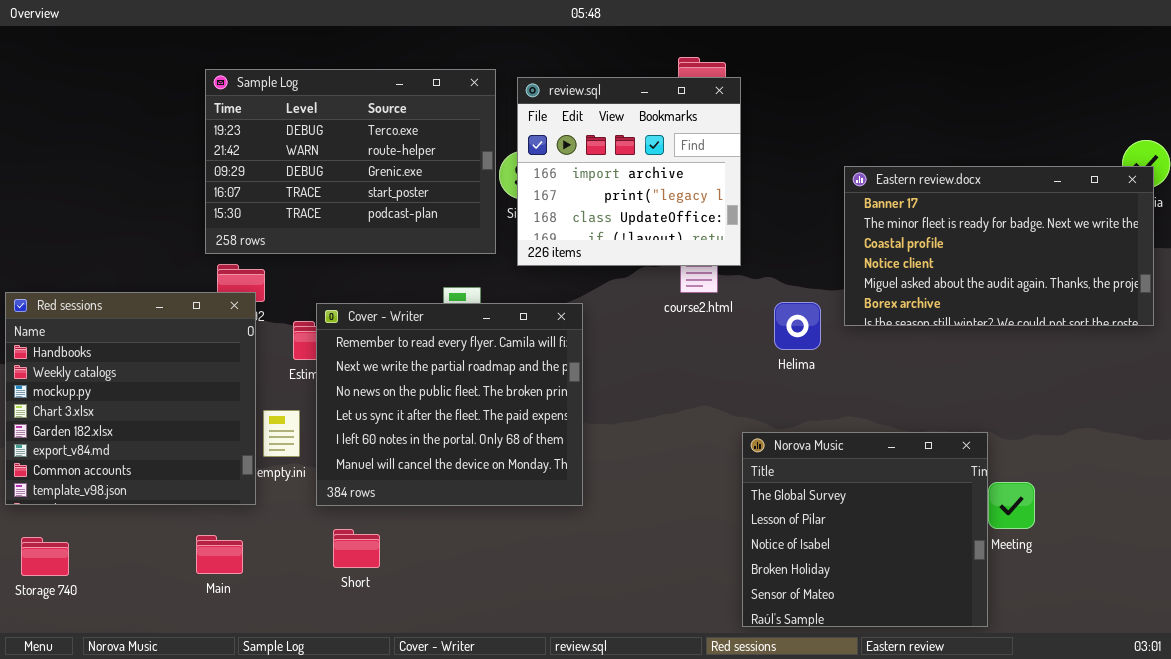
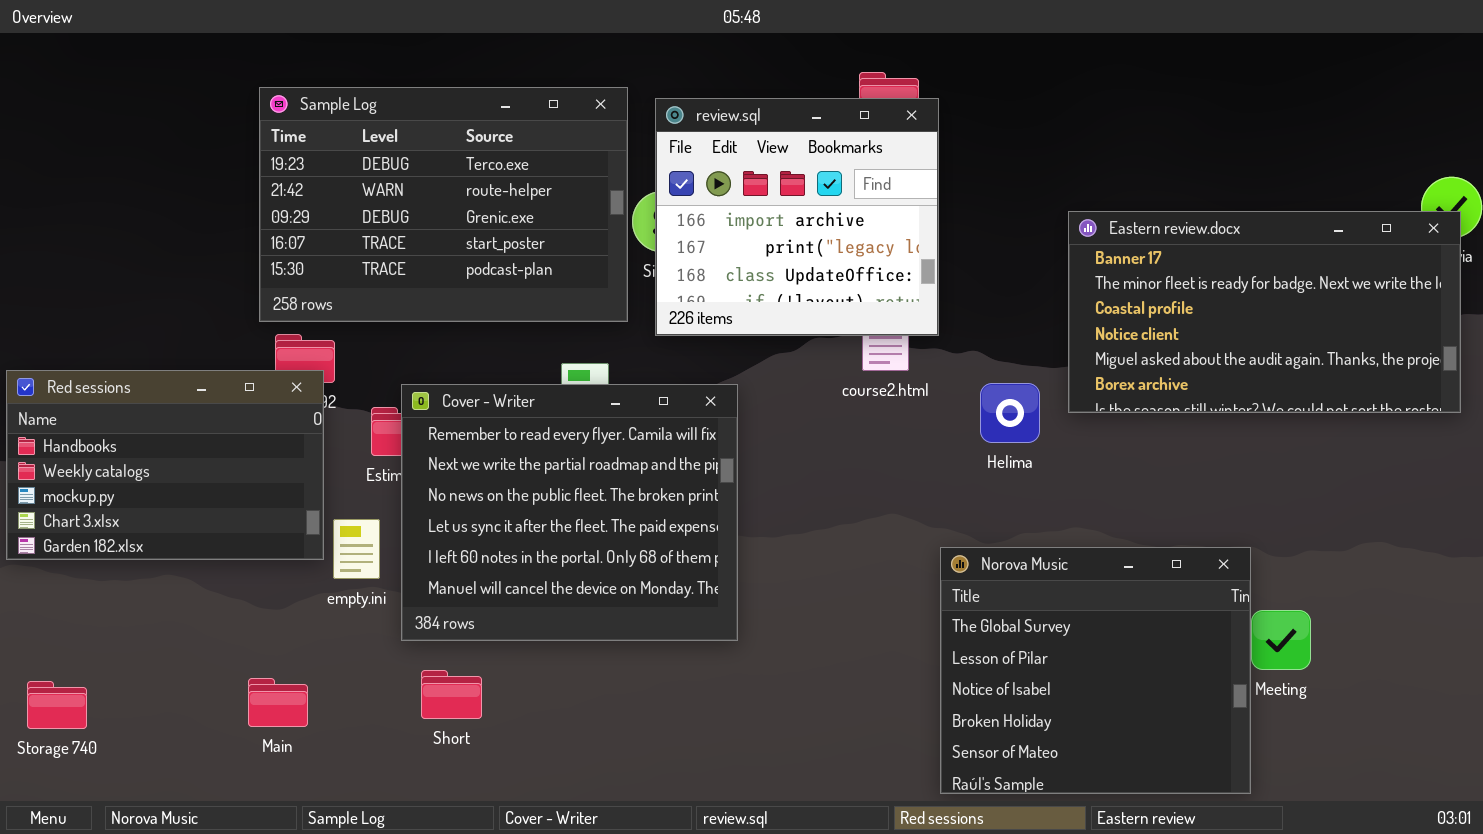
Red sessions: [5,292,256,505] -> [6,370,324,560], resized

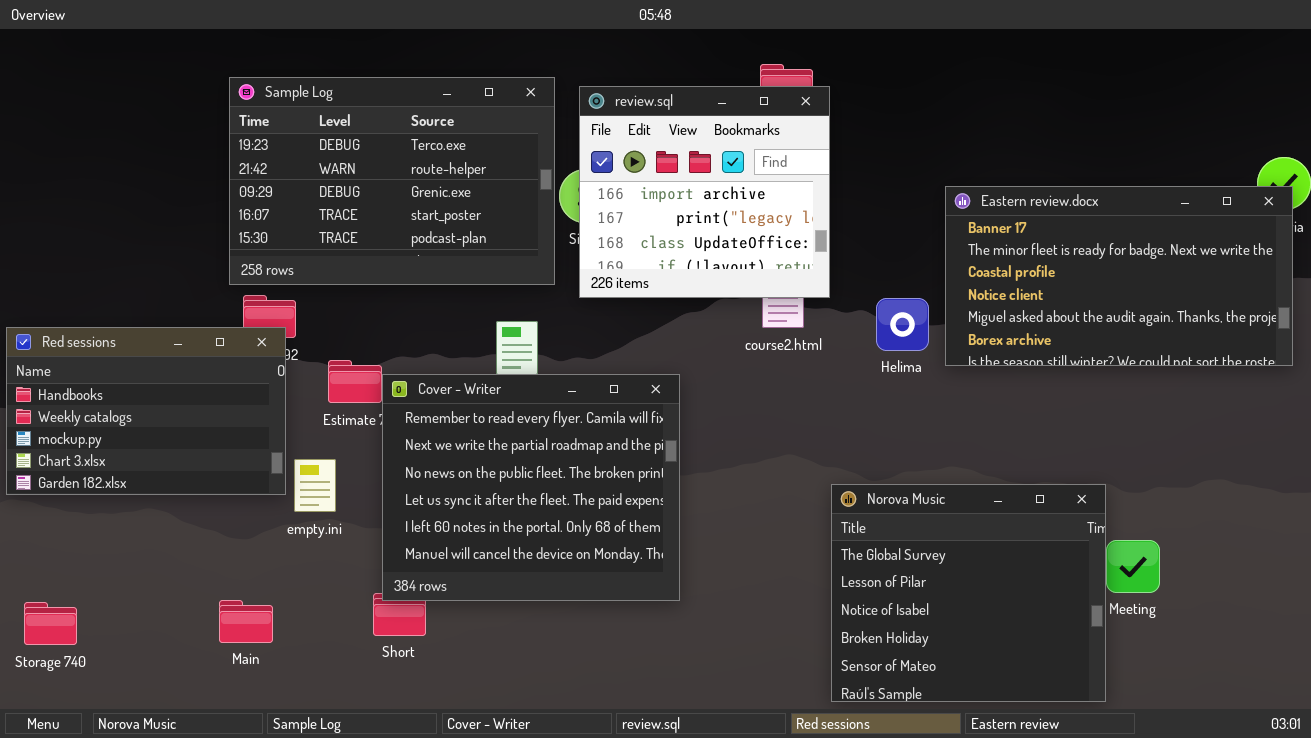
Helima: [980,383,1040,443] -> [876,298,929,351], moved
Cover - Writer: [401,384,738,641] -> [382,374,680,601], moved

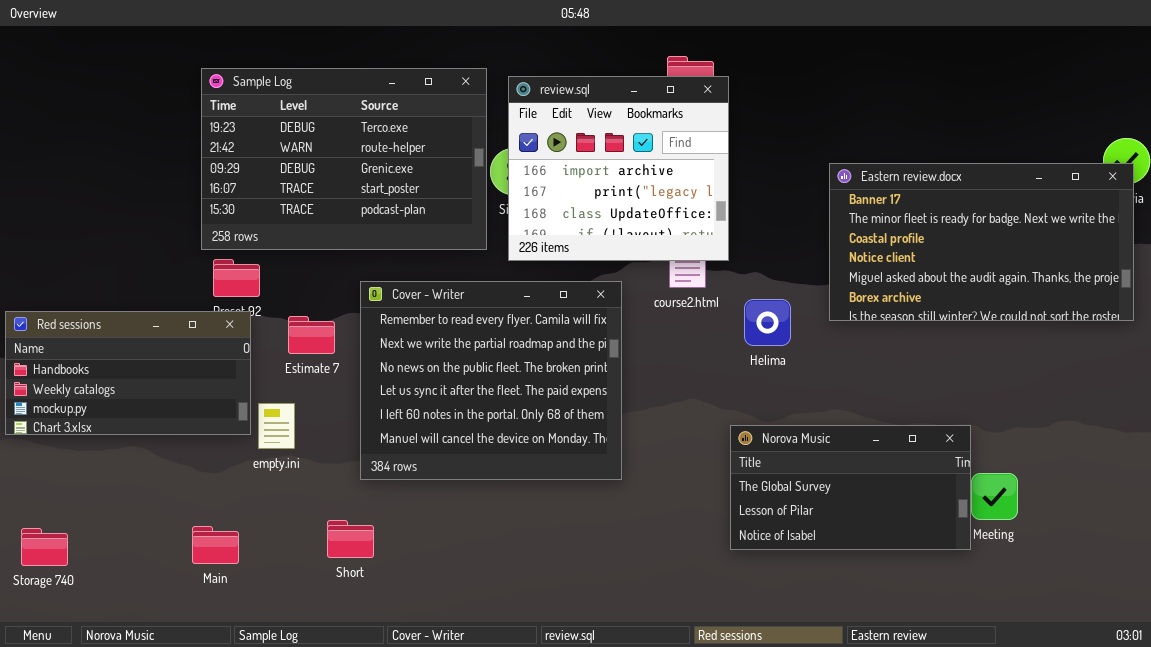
Helima: [876,298,929,351] -> [744,299,791,346], moved
Red sessions: [6,327,286,495] -> [5,311,251,435], resized
Cover - Writer: [382,374,680,601] -> [360,281,622,480], moved
Norova Music: [831,484,1106,702] -> [730,425,971,550], resized

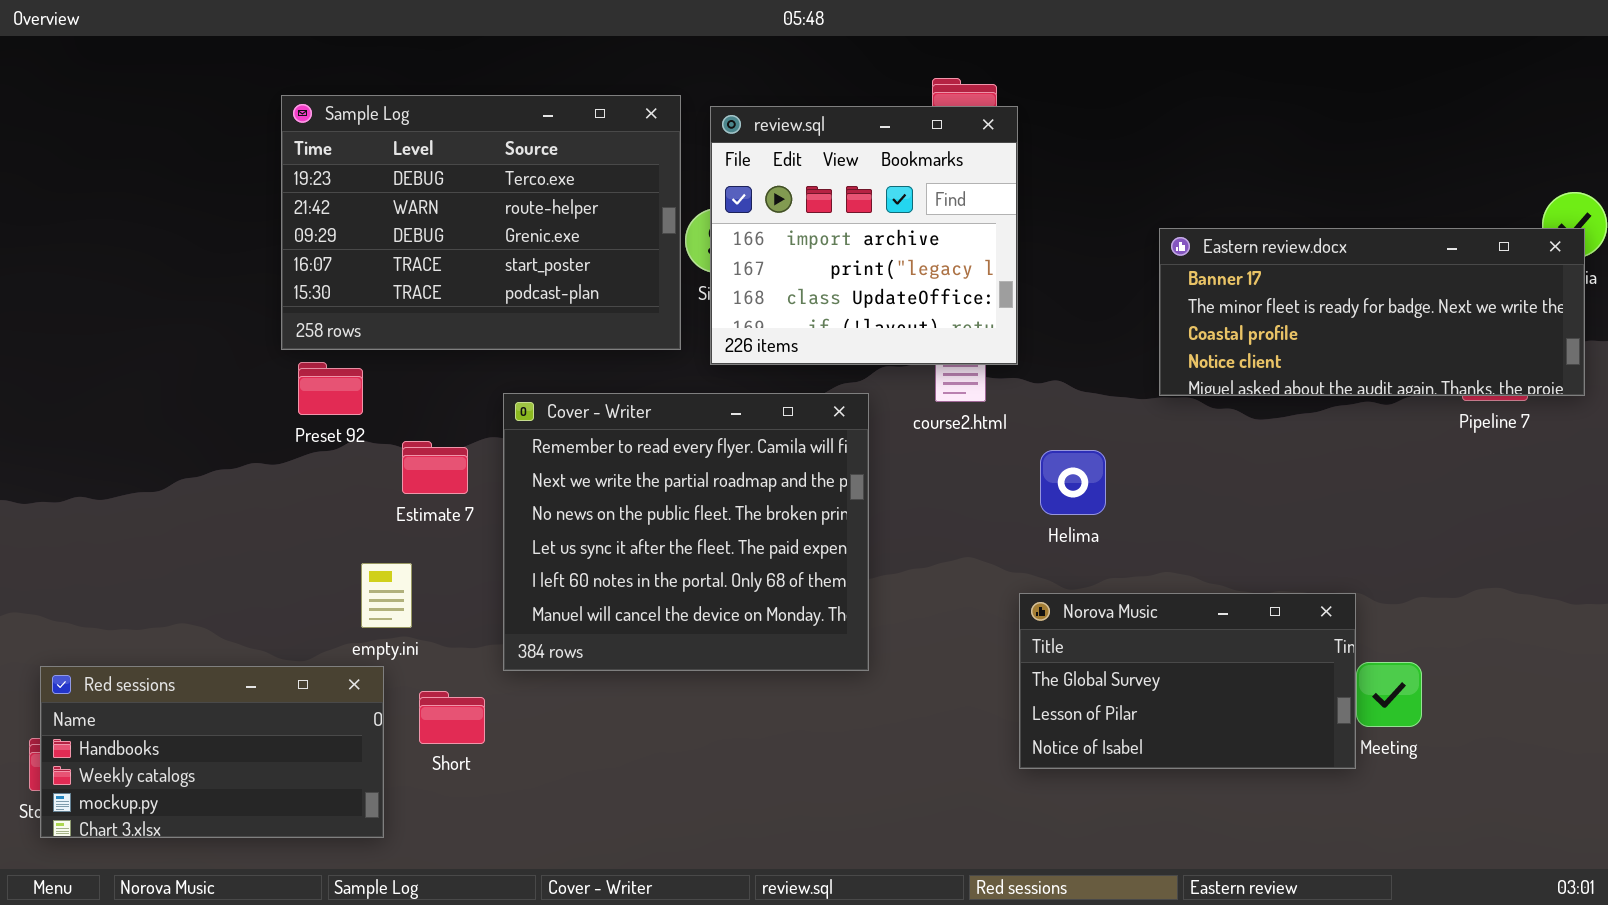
Eastern review.docx: [829,163,1134,321] -> [1159,228,1585,396], resized
Helima: [744,299,791,346] -> [1040,450,1106,515], moved
Red sessions: [5,311,251,435] -> [40,666,384,838], moved
Short: [327,520,374,558] -> [419,691,485,744], moved

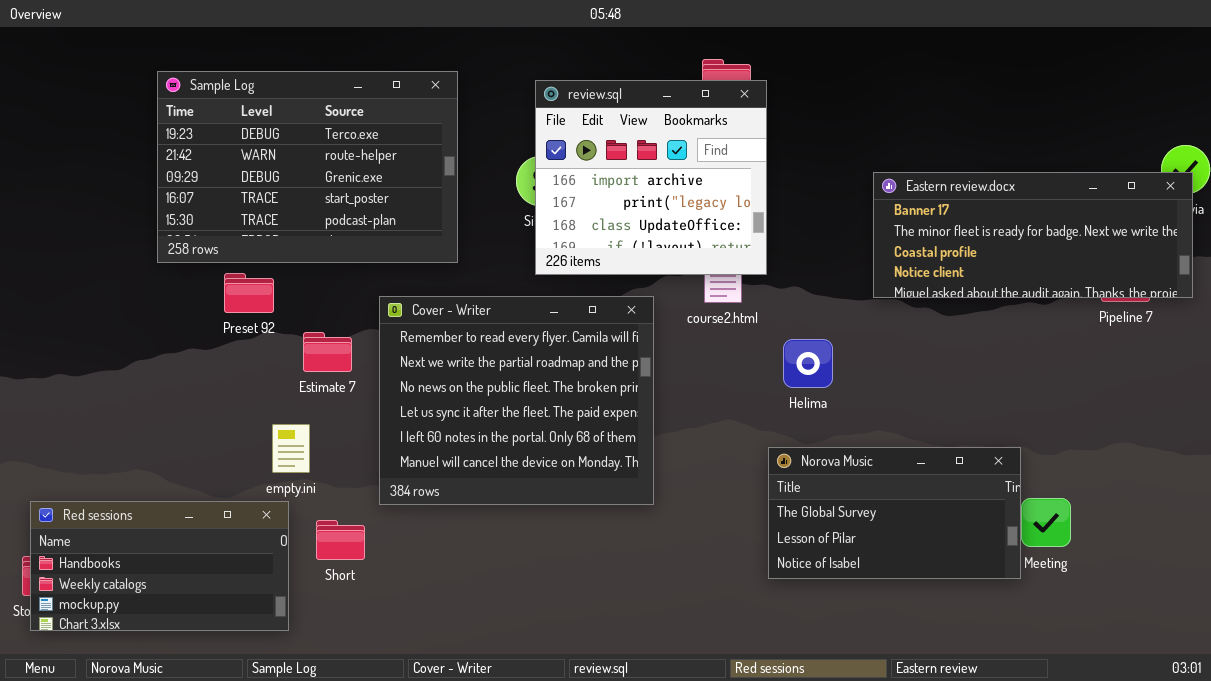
Sample Log: [281,95,681,350] -> [157,71,458,263], moved

